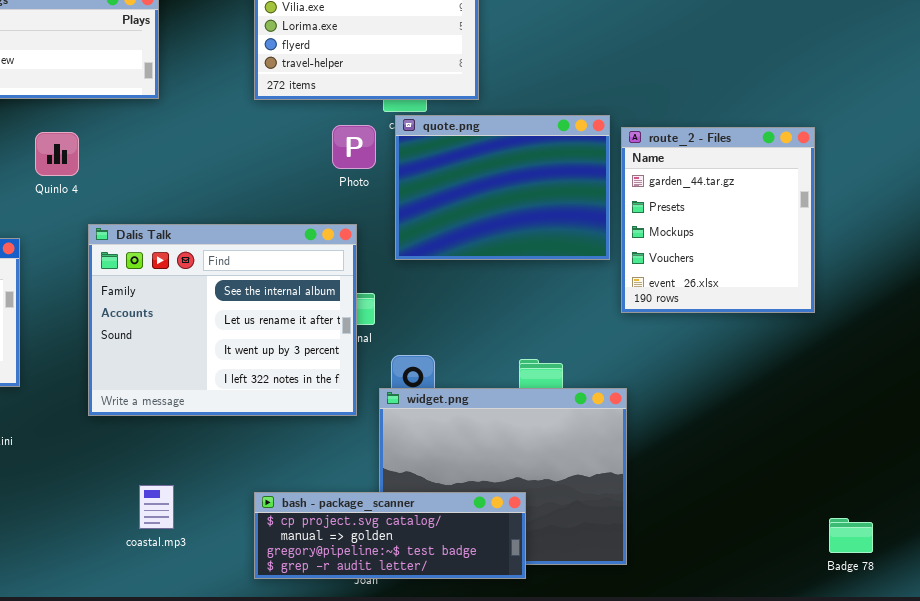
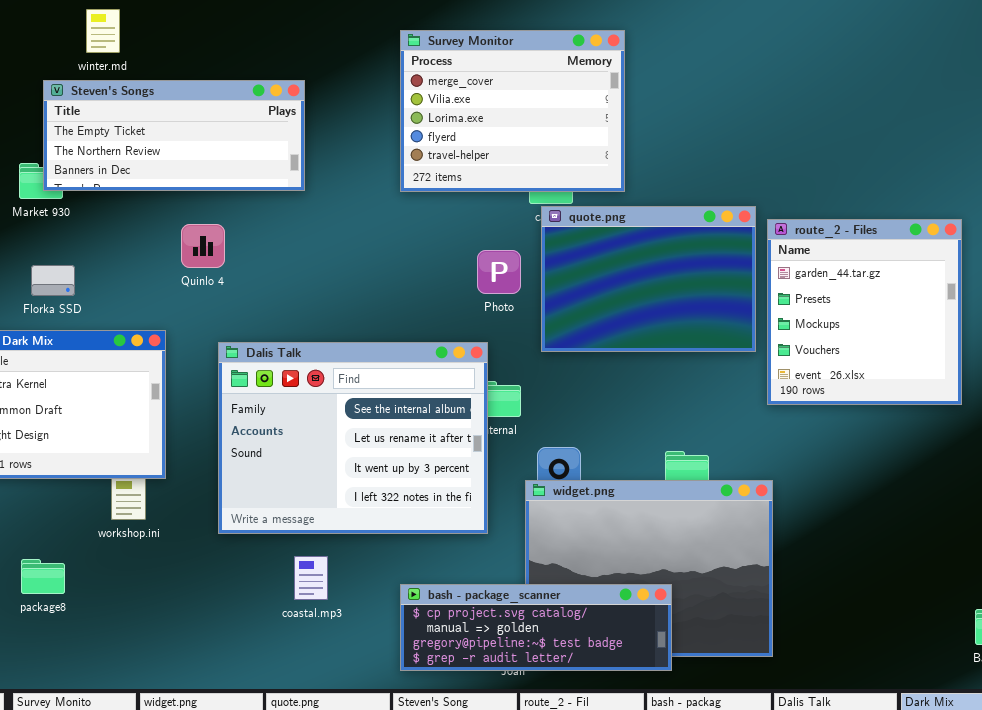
Photo: [332,125,376,169] -> [477,250,521,294], moved
Dalis Talk: [88,224,357,416] -> [218,342,488,534], moved
coastal.mp3: [139,485,174,529] -> [294,556,328,600], moved

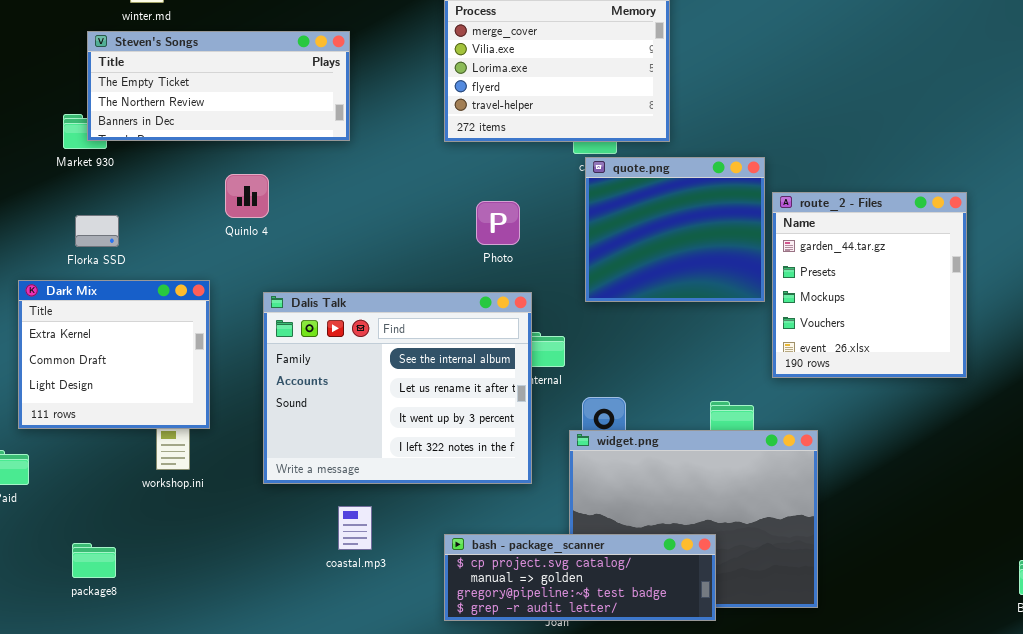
quote.png: [541,206,756,352] -> [585,157,765,302], resized
route_2 - Files: [767,219,962,405] -> [772,192,967,378], moved
Photo: [477,250,521,294] -> [476,201,520,245], moved
package8: [21,559,65,594] -> [72,543,116,578], moved

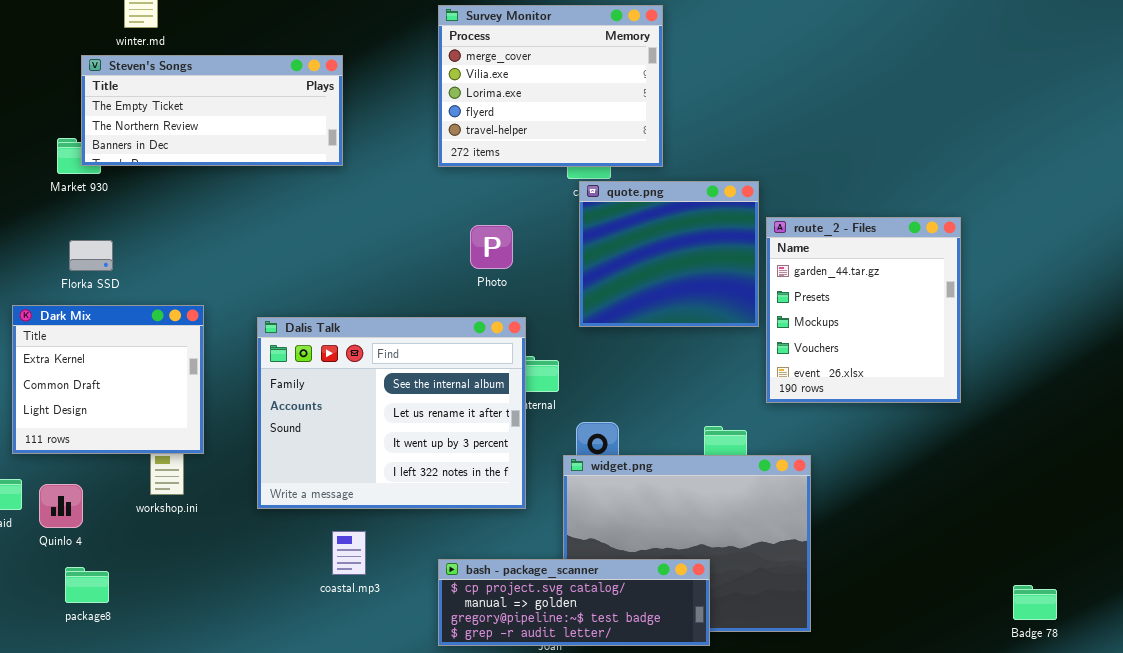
Quinlo 4: [225,174,269,218] -> [39,484,83,528], moved

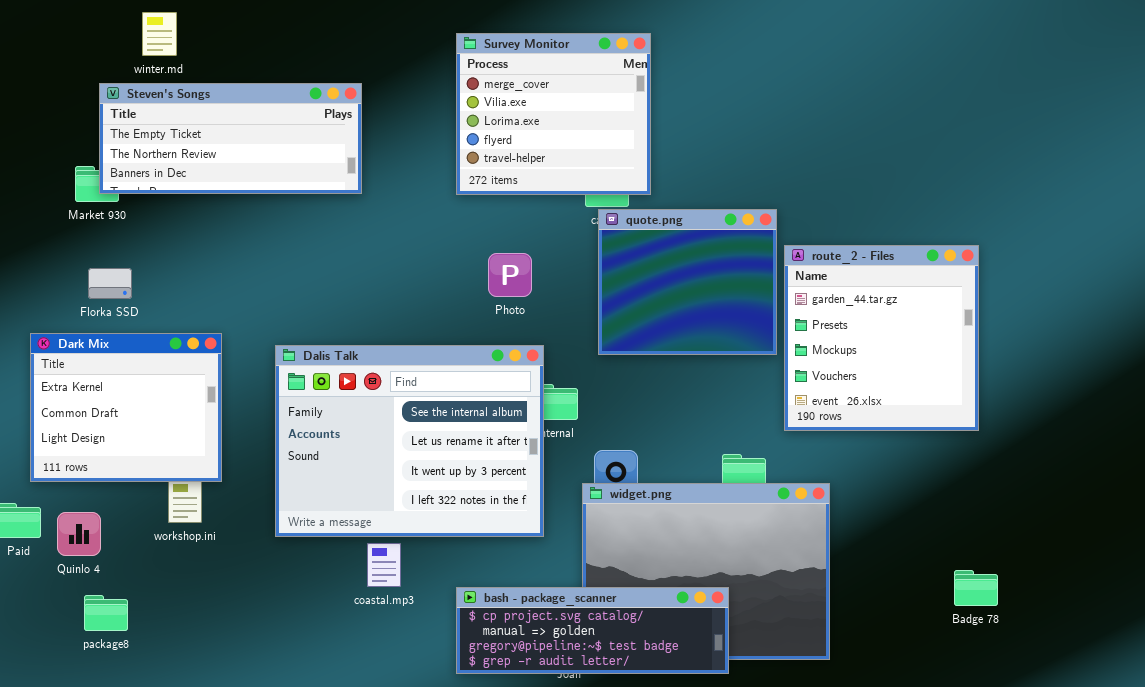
Survey Monitor: [438,5,663,167] -> [456,33,651,195], resized
coastal.mp3: [332,531,366,575] -> [367,543,401,587], moved
Badge 78: [1013,585,1057,620] -> [954,570,998,606], moved

